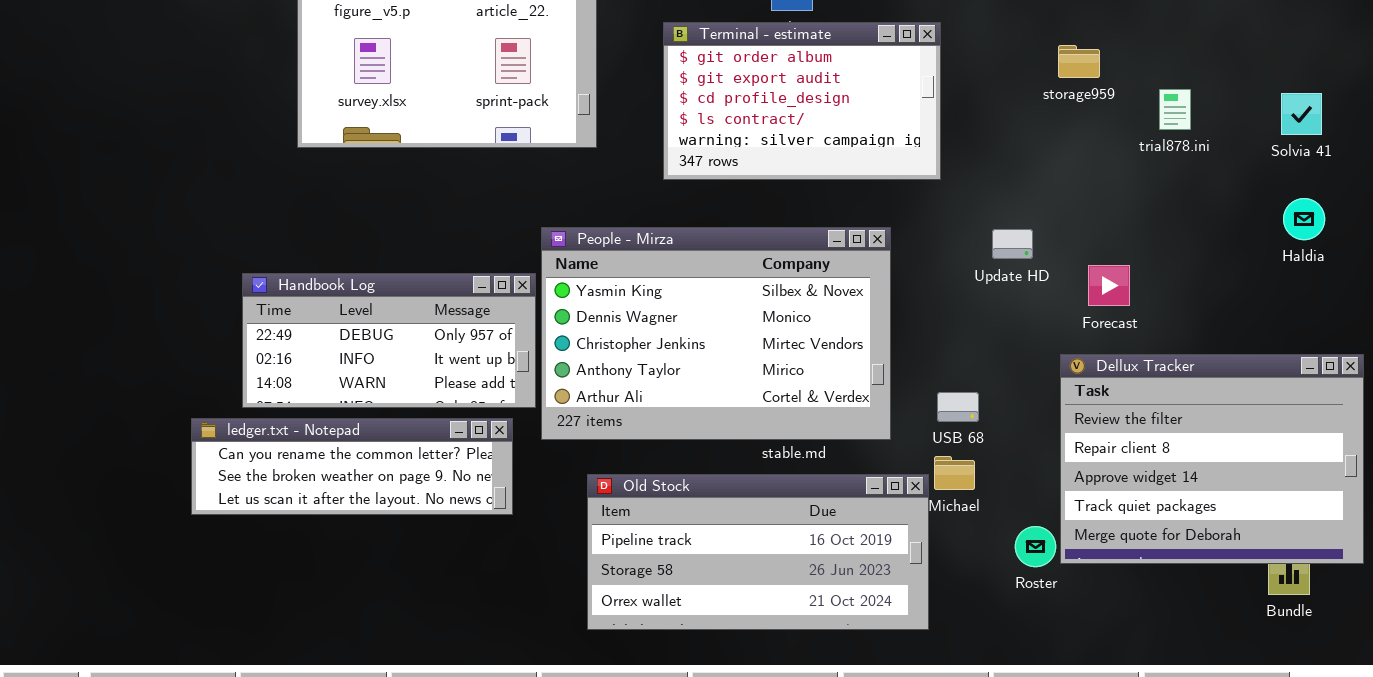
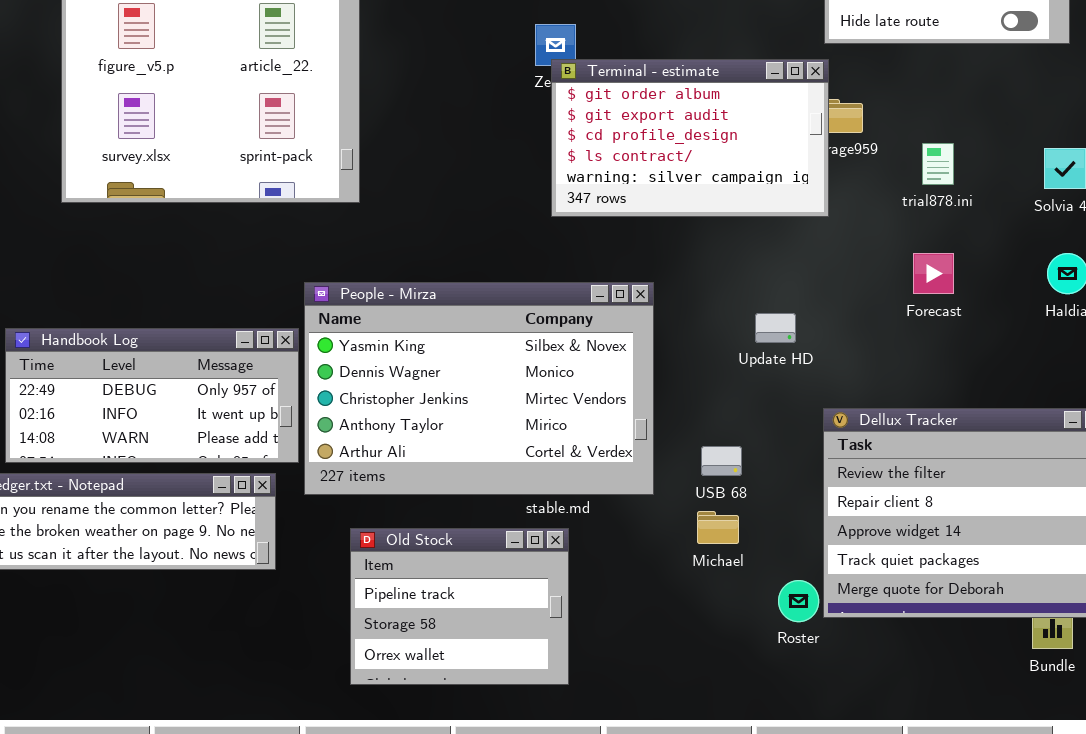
Terminal - estimate: [663,22,941,180] -> [551,59,829,217], moved
Update HD: [992,229,1033,259] -> [755,313,796,343], moved
Forecast: [1088,265,1130,306] -> [913,253,954,294], moved
Old Stock: [587,474,929,630] -> [350,528,569,685], resized

